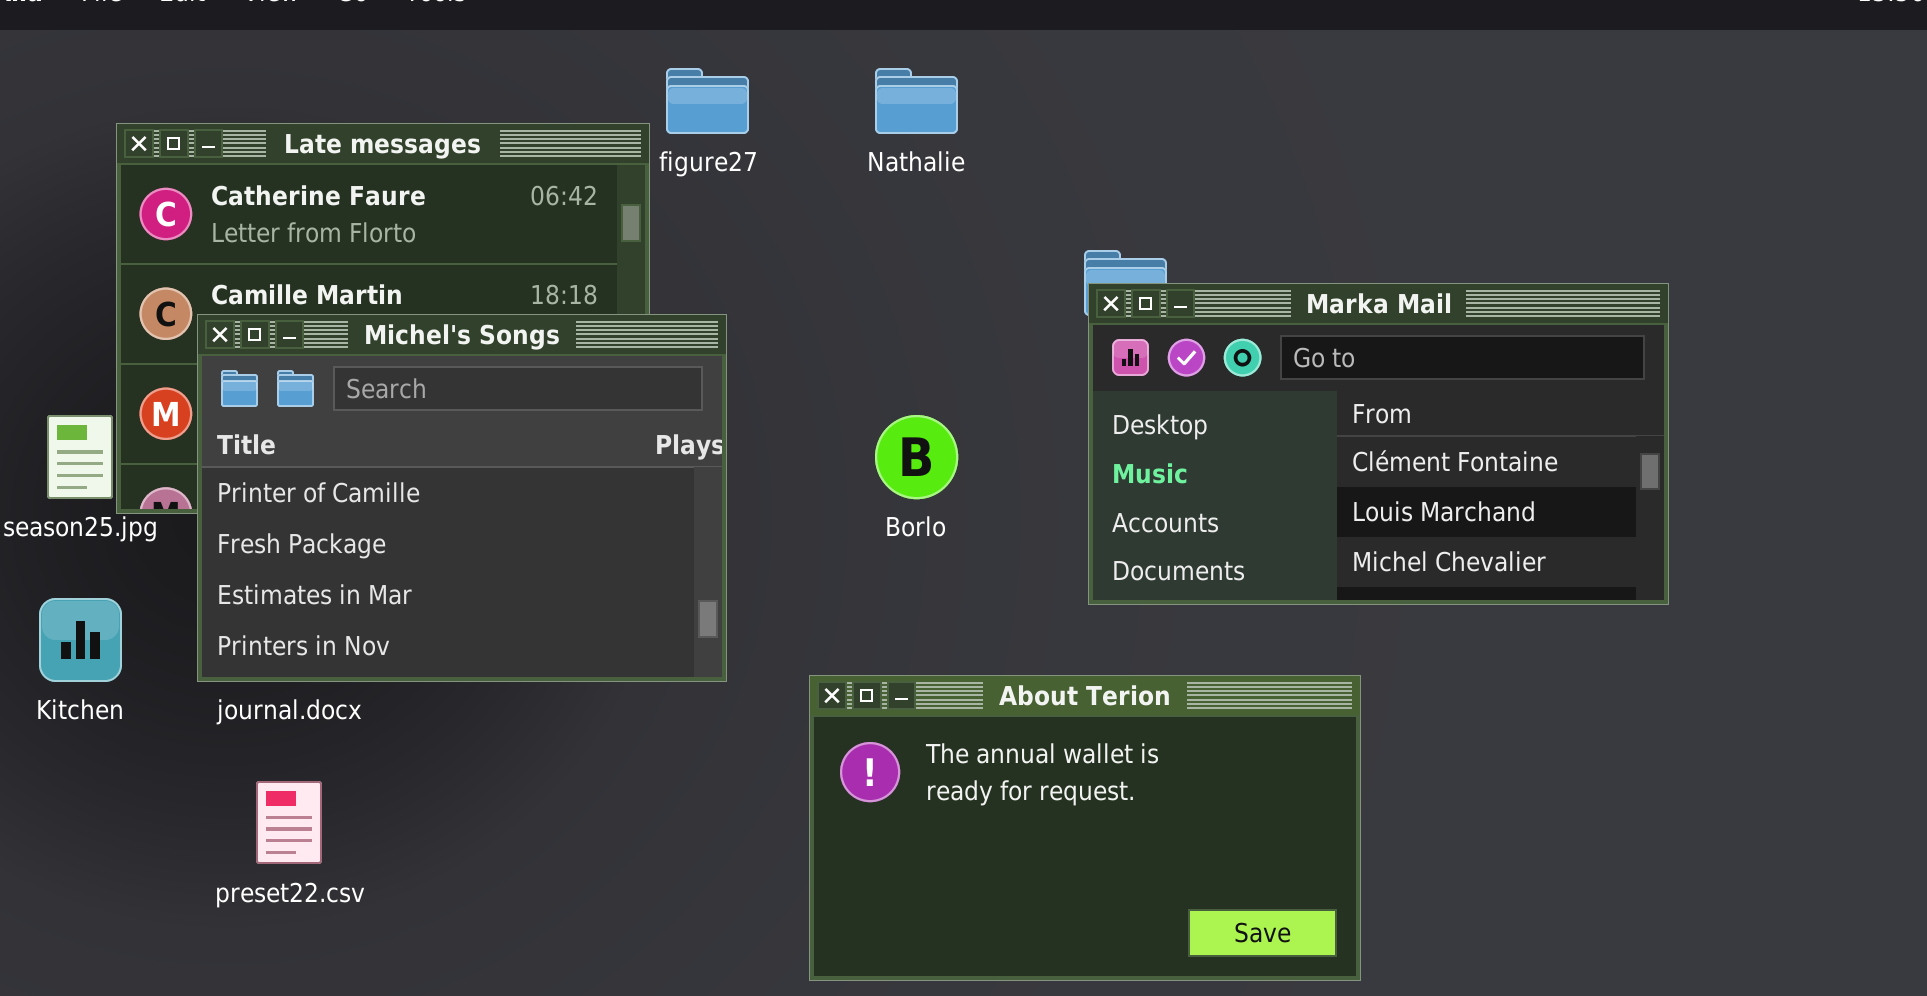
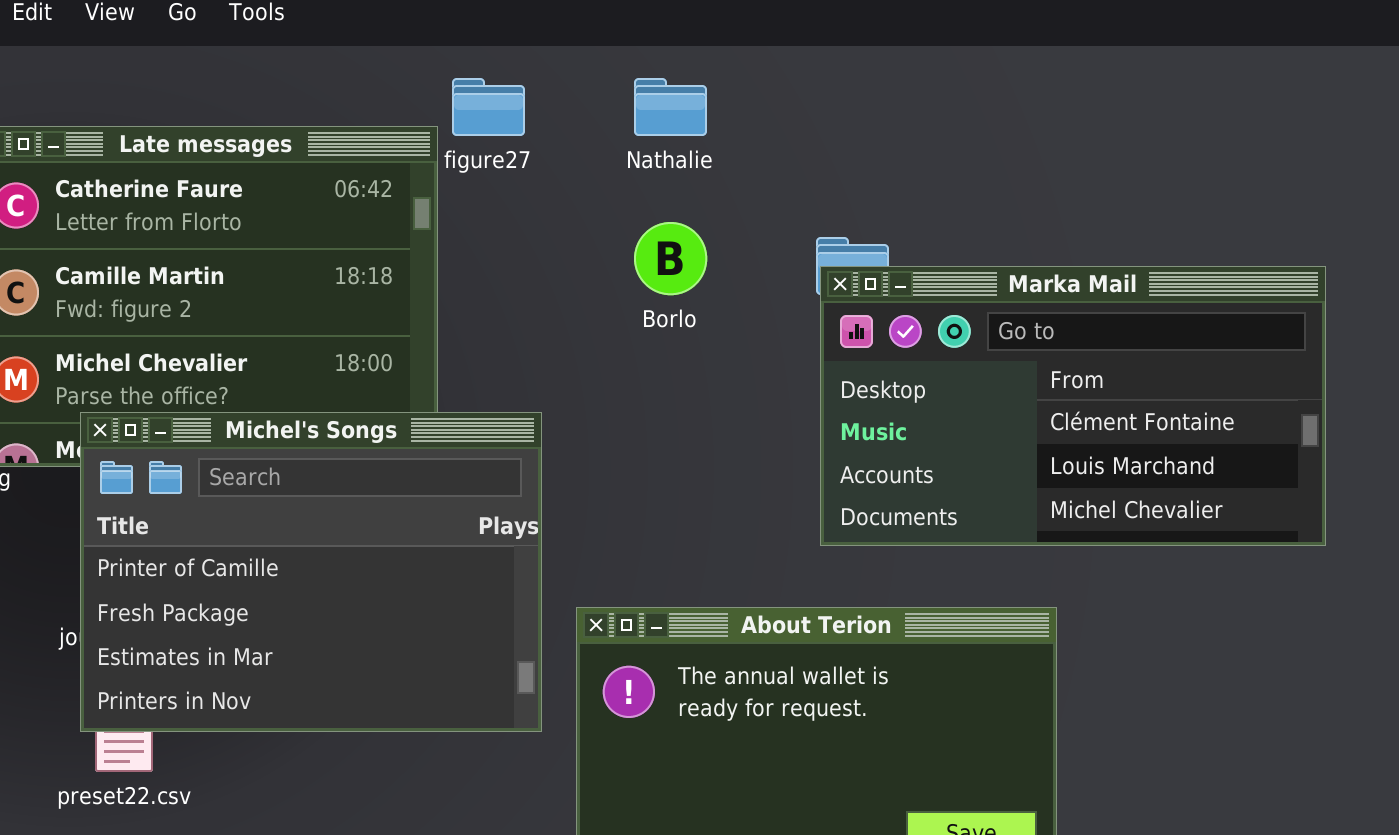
Michel's Songs: [197,314,727,682] -> [80,412,542,732], moved
Borlo: [875,415,958,499] -> [634,222,707,295], moved

